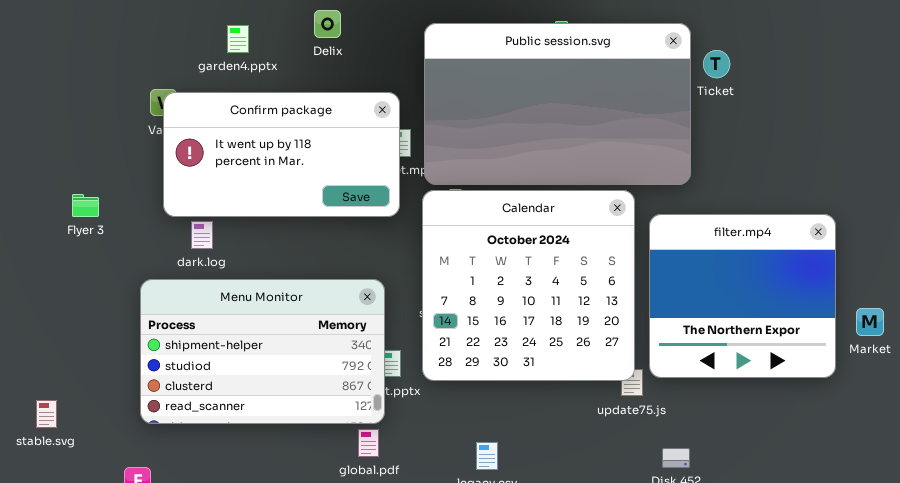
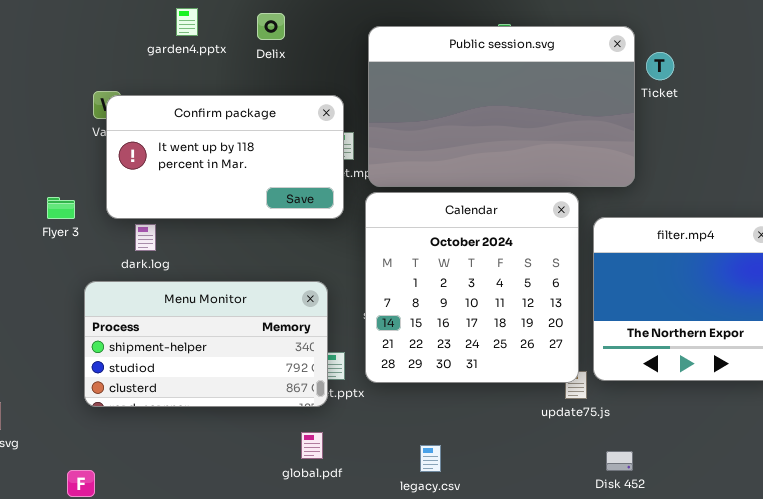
garden4.pptx: [227,25,249,53] -> [176,8,198,36], moved
Flyer 3: [72,194,99,217] -> [47,197,75,219], moved
Menu Monitor: [140,279,385,424] -> [84,281,328,407], resized

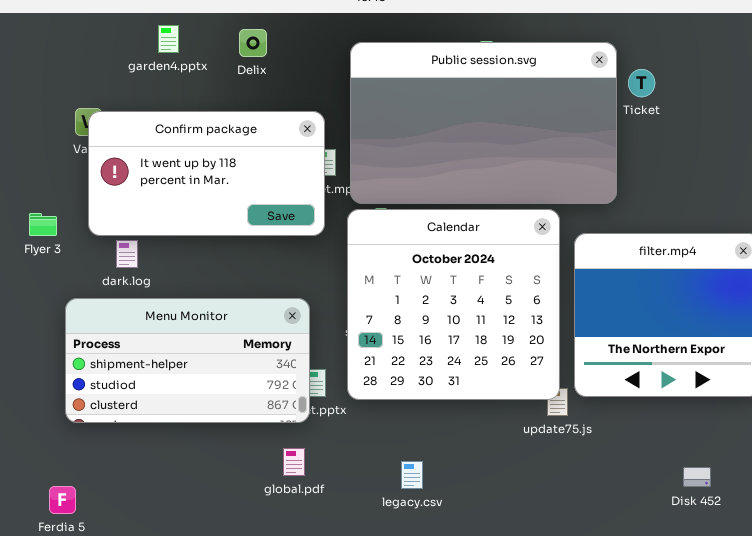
Disk 452: [606,451,633,471] -> [683,467,711,487], moved

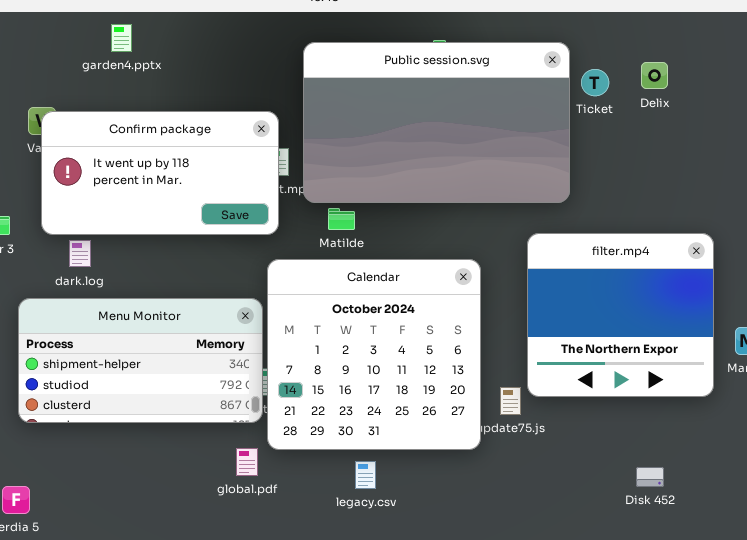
Delix: [239,29,267,57] -> [641,62,668,89], moved
Calendar: [347,209,560,400] -> [267,259,481,450], moved

